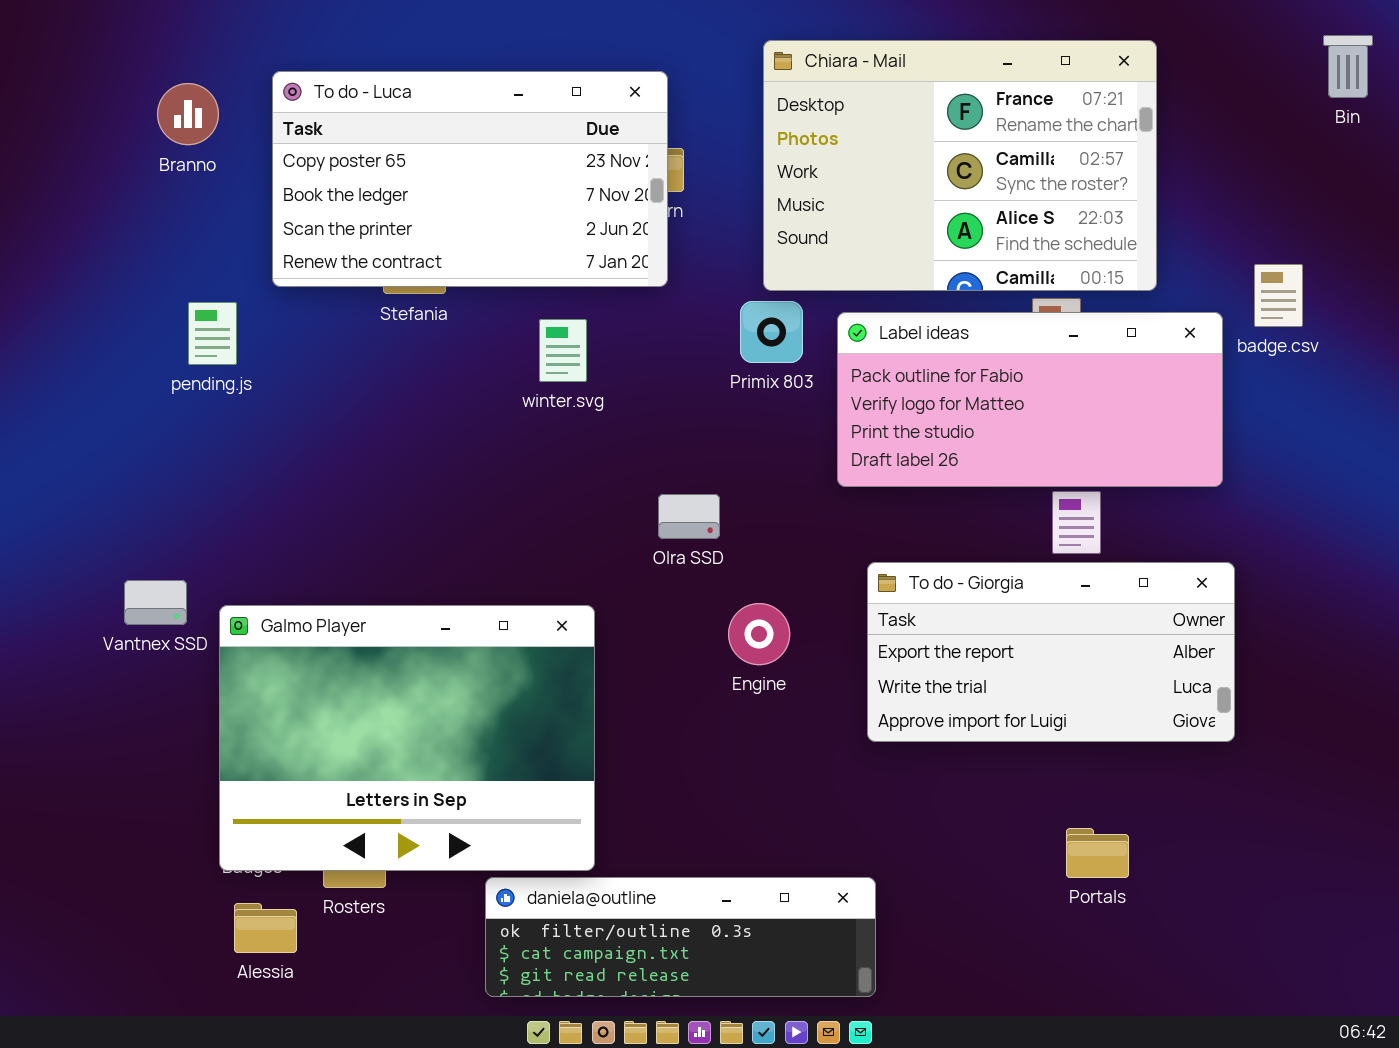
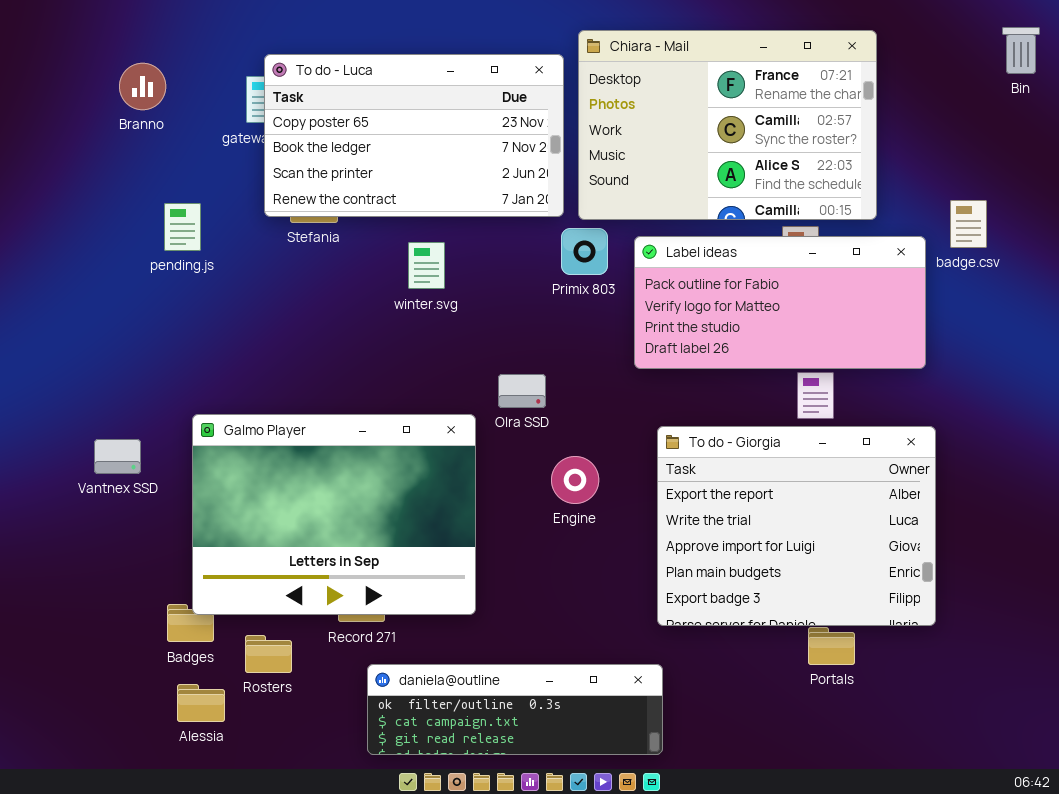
To do - Luca: [272,71,668,287] -> [264,54,564,217], moved
pending.js: [188,302,237,365] -> [164,203,201,251], moved
To do - Giorgia: [867,562,1235,742] -> [657,426,936,626], resized
Galmo Player: [219,605,595,871] -> [192,414,476,615], moved

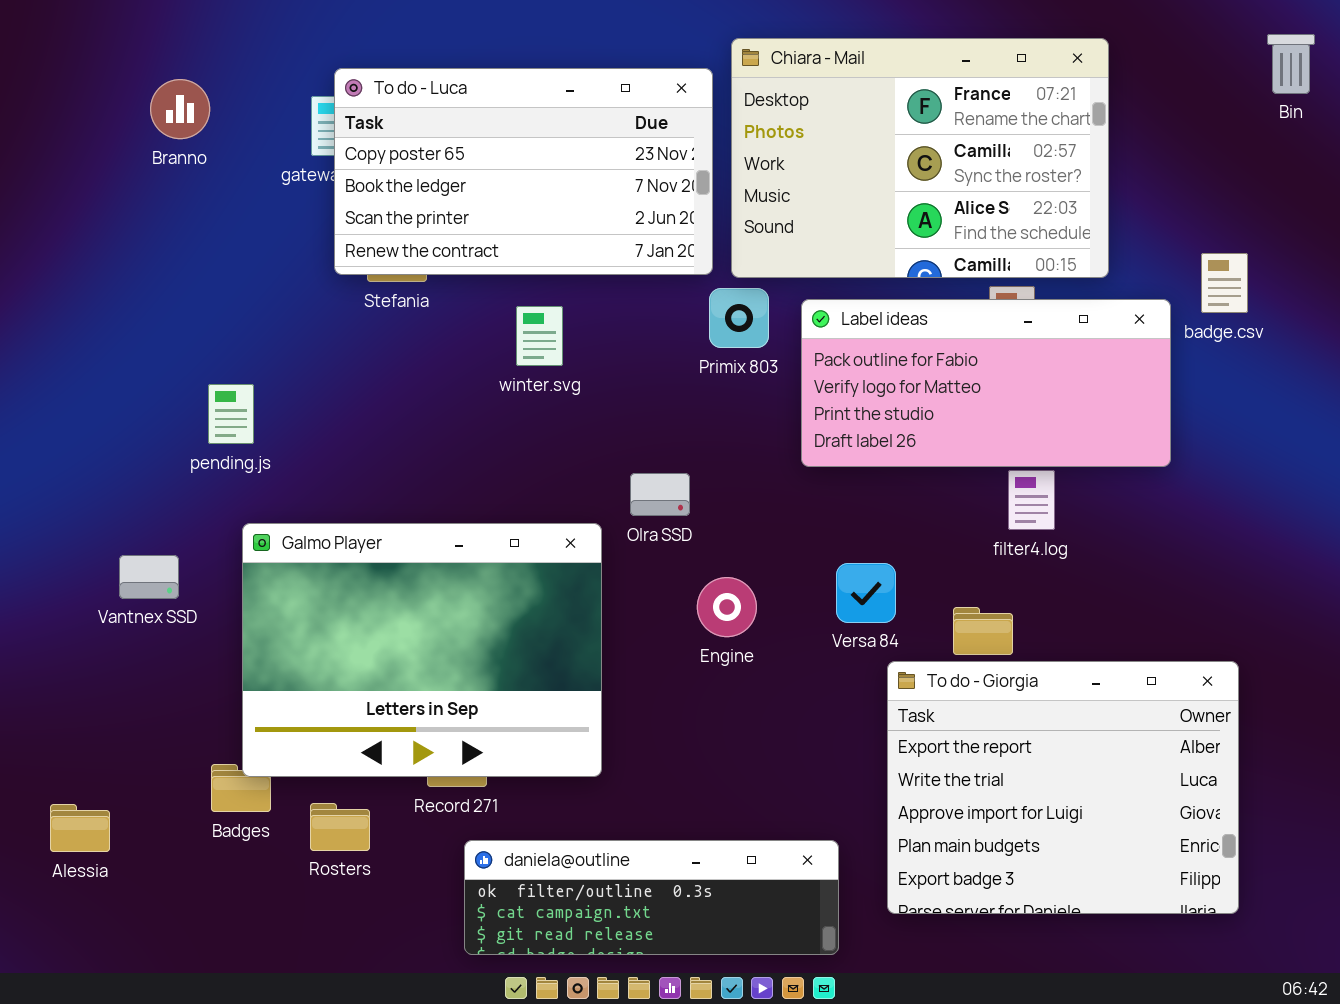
pending.js: [164,203,201,251] -> [208,384,254,444], moved
To do - Giorgia: [657,426,936,626] -> [887,661,1239,914], moved
Alessia: [177,684,225,722] -> [50,804,110,852], moved

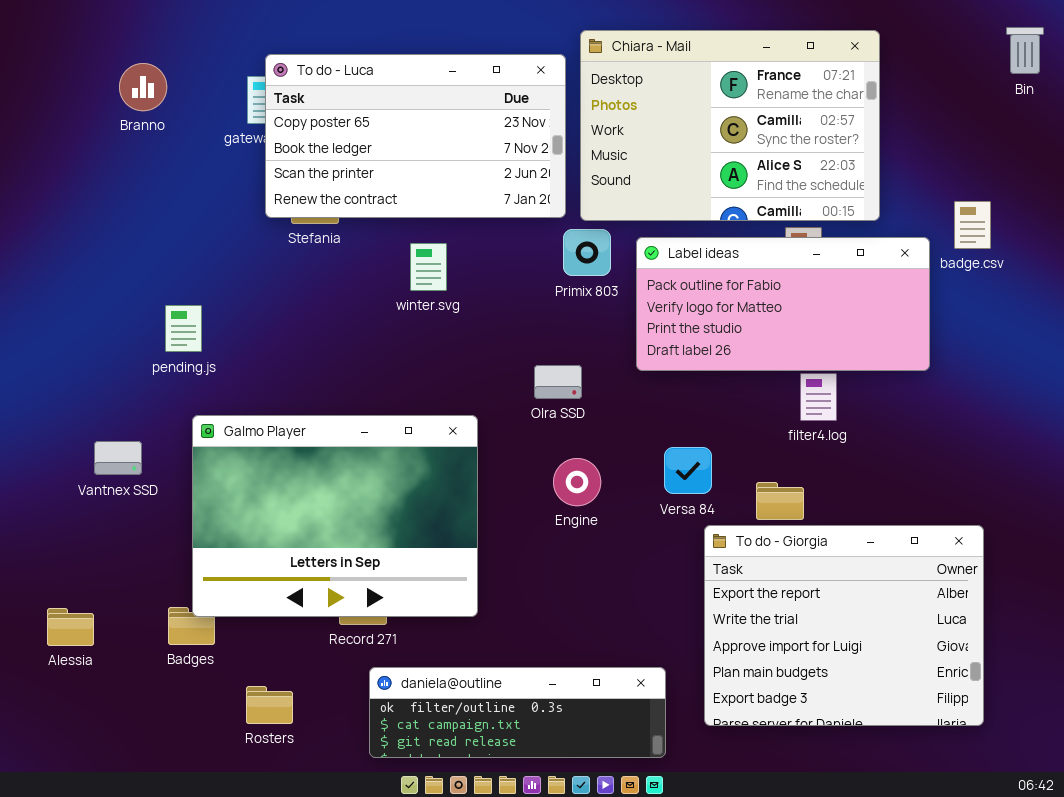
Olra SSD: [630,473,690,516] -> [534,365,582,399], moved
Rosters: [310,803,370,851] -> [246,686,293,724], moved
Alessia: [50,804,110,852] -> [47,608,94,646], moved

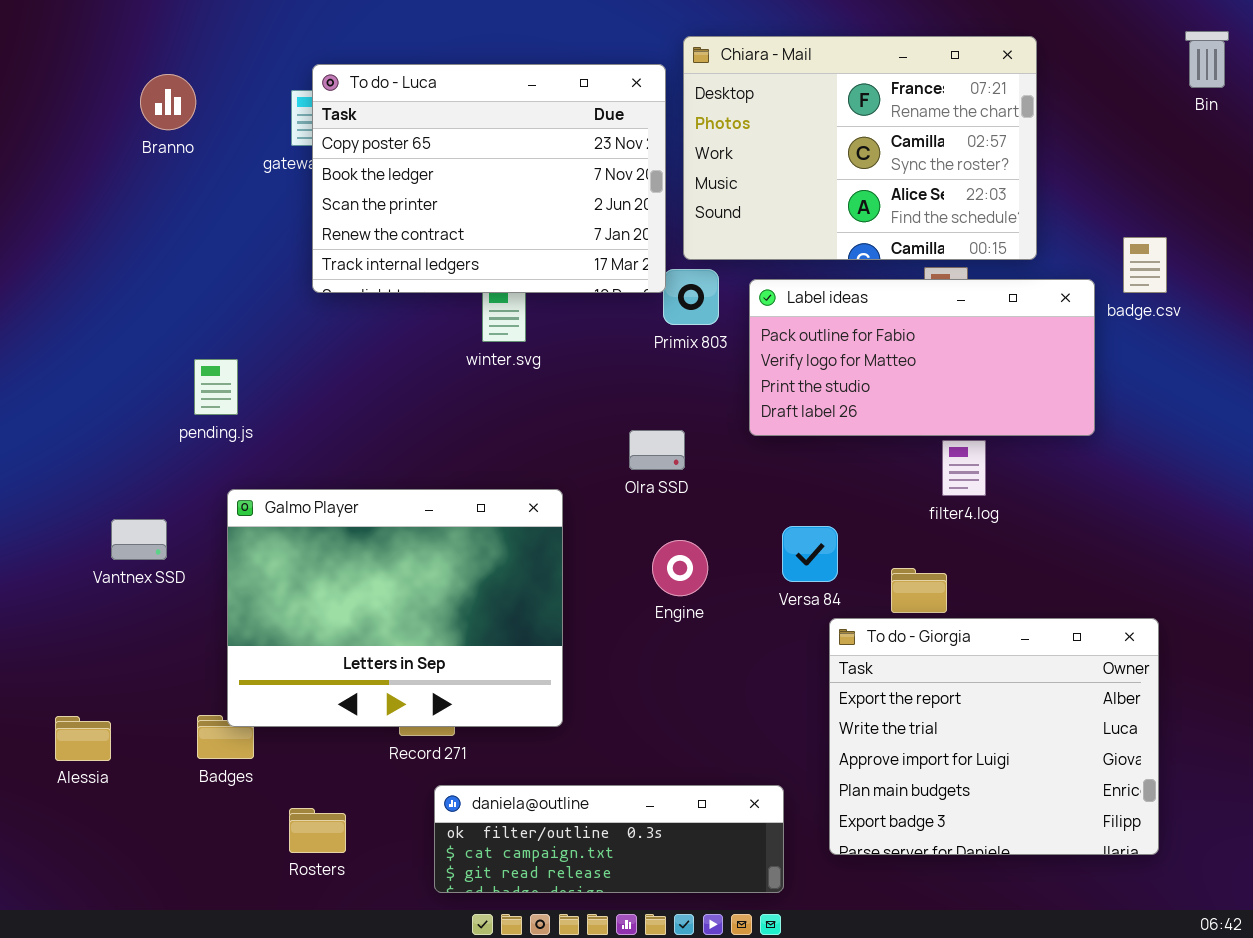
To do - Luca: [265,54,566,218] -> [312,64,666,293], resized

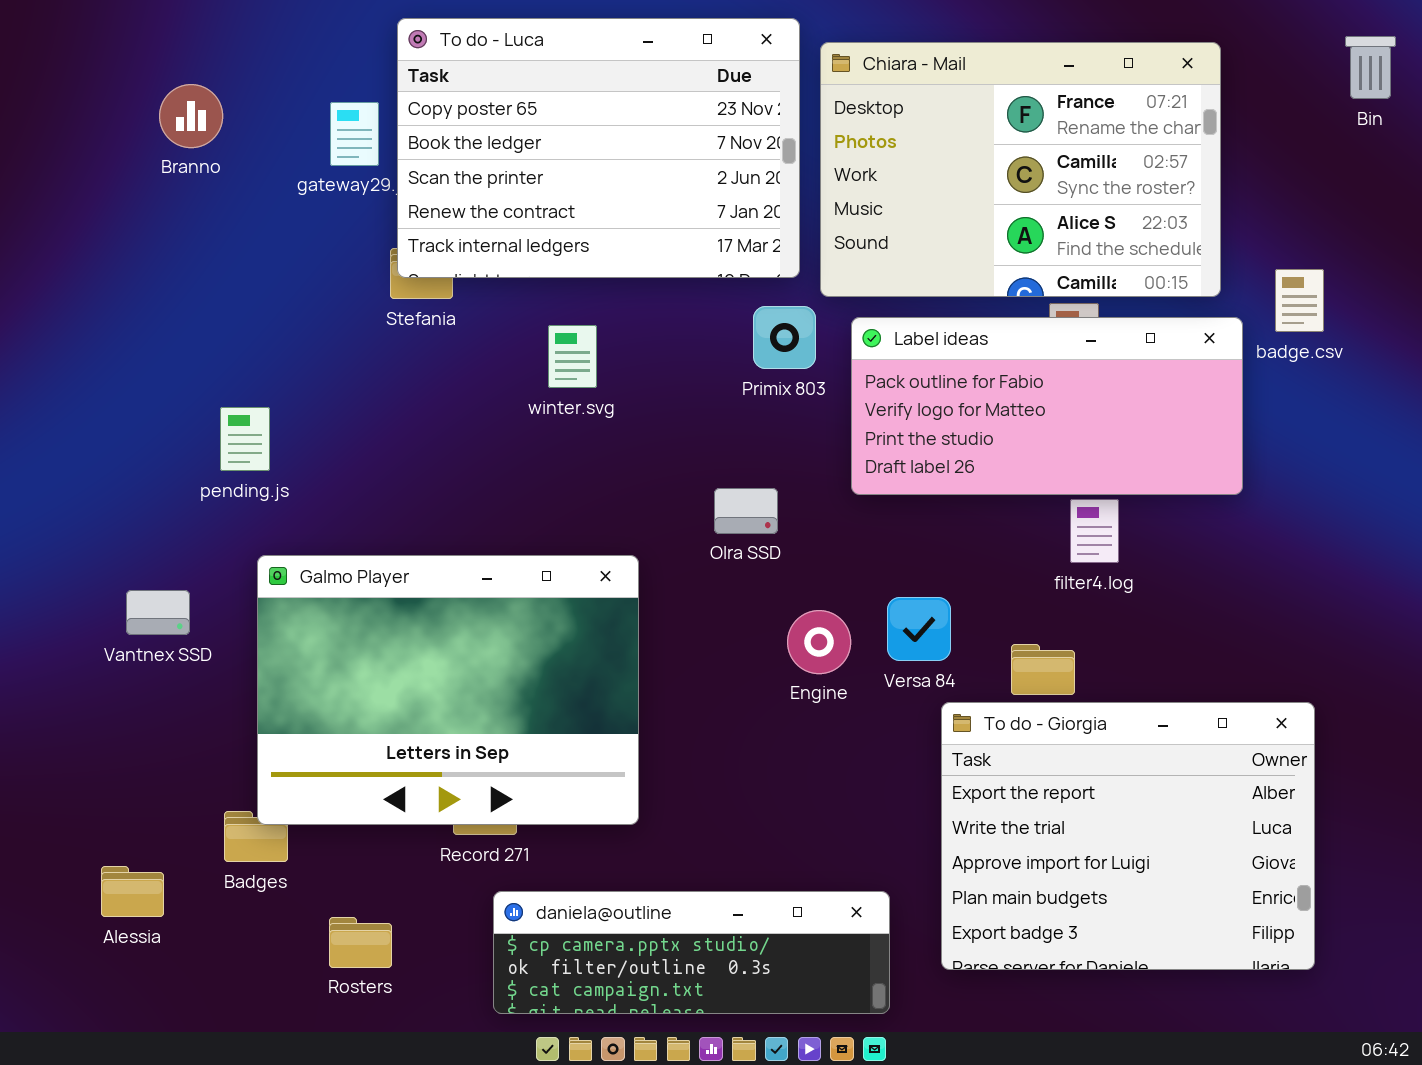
Chiara - Mail: [683,36,1037,260] -> [820,42,1221,297], moved
To do - Luca: [312,64,666,293] -> [397,18,800,278], moved
Engine: [652,540,708,596] -> [787,610,851,674], moved
Alessia: [55,716,111,761] -> [101,866,164,917], moved
daniela@outline: [434,785,784,893] -> [493,891,890,1014], scrolled up 1 row

